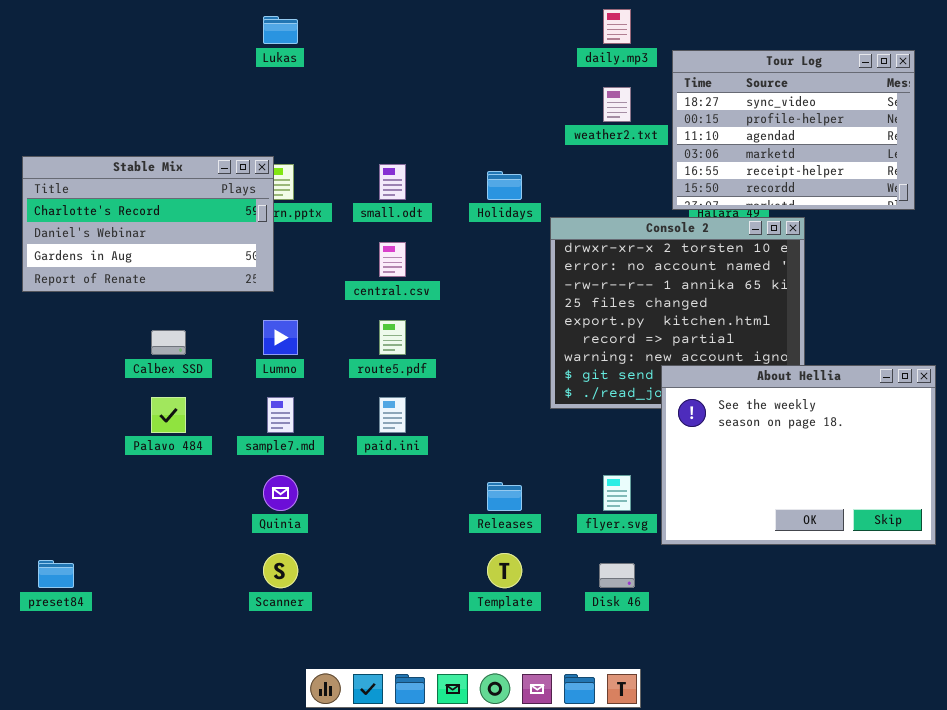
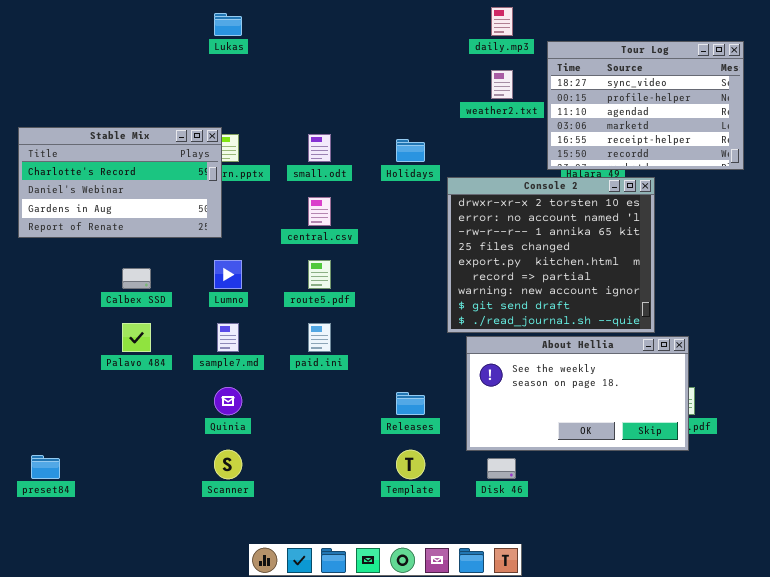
About Hellia: [661,365,936,545] -> [466,336,689,451], moved, resized

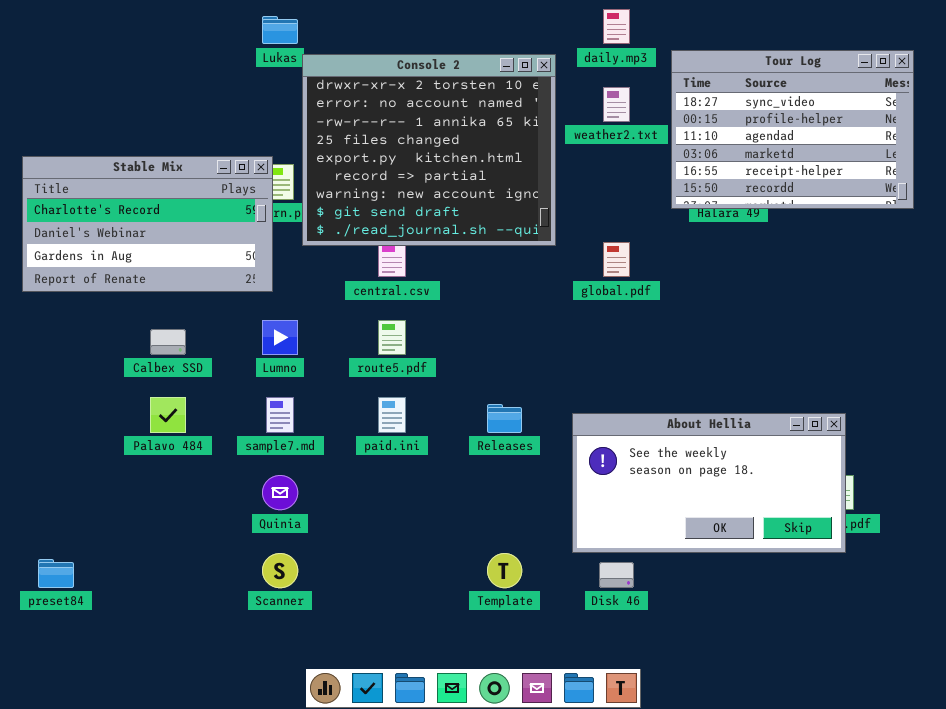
Console 2: [447,177,655,333] -> [302,54,556,246], moved
Releases: [396,392,425,415] -> [487,404,522,433], moved

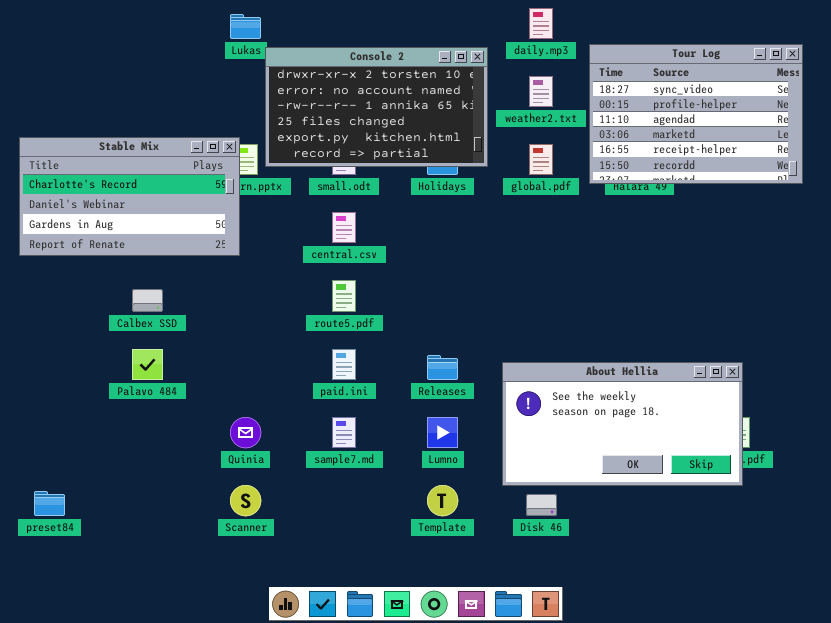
Console 2: [302,54,556,246] -> [265,47,488,167], resized
global.pdf: [603,242,630,277] -> [529,144,553,175], moved
Lumno: [262,320,298,355] -> [427,417,458,448], moved
sample7.md: [266,397,294,433] -> [332,417,356,448], moved

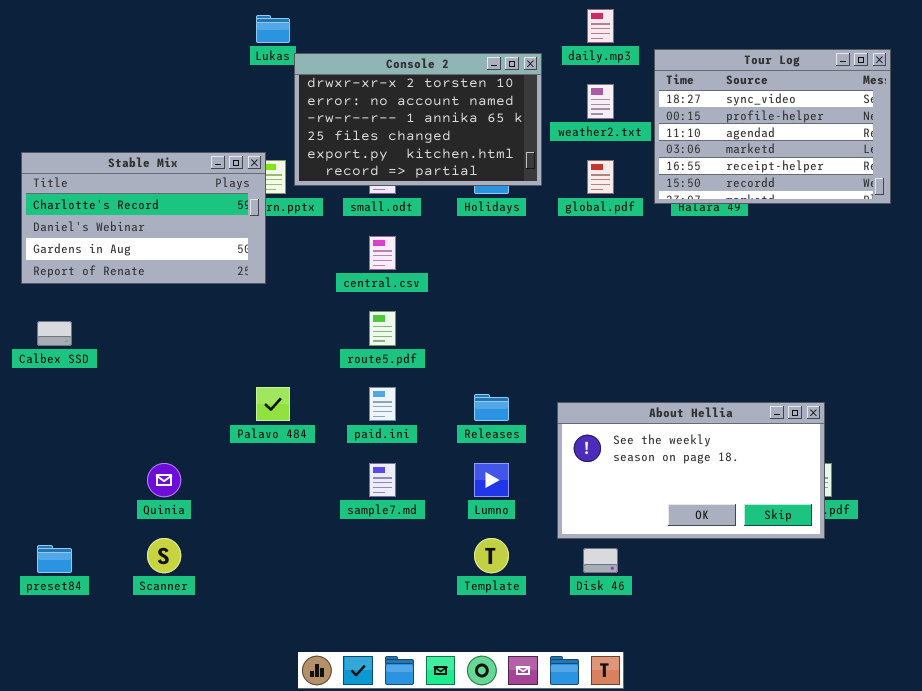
Calbex SSD: [132,289,163,312] -> [37,321,72,346], moved
Palavo 484: [132,349,163,380] -> [256,387,290,421], moved
Quinia: [230,417,261,448] -> [147,463,181,497], moved
Scanner: [230,485,261,516] -> [147,538,181,573], moved

